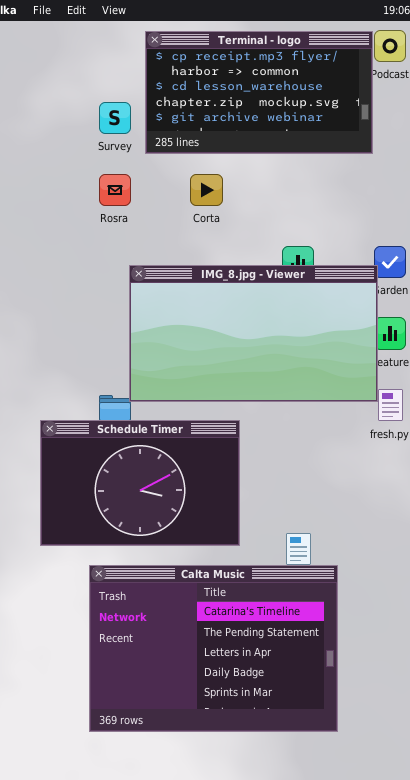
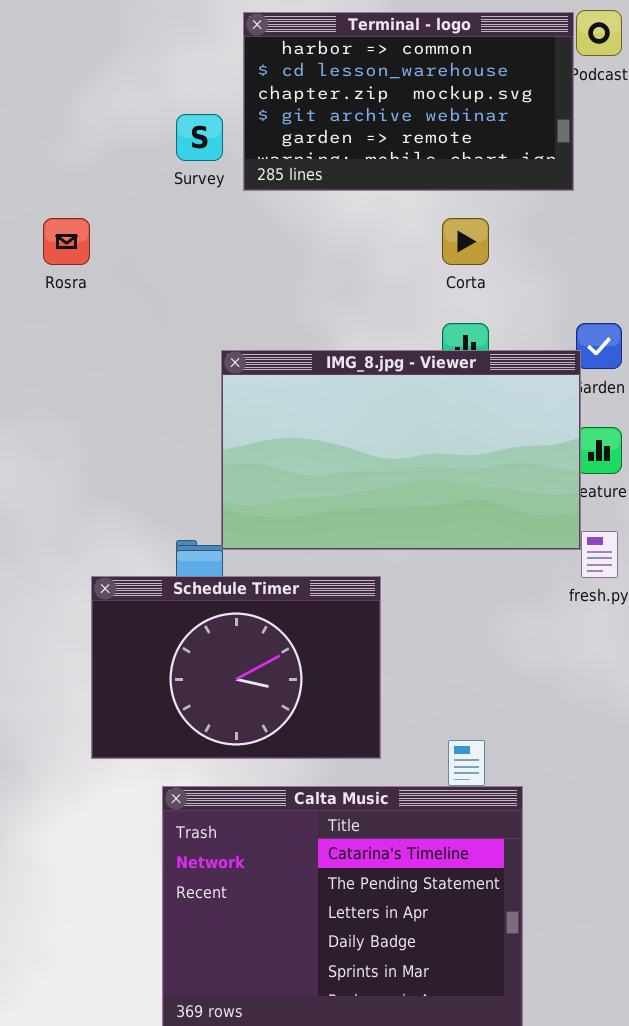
Terminal - logo: [145,31,373,154] -> [243,12,574,191], scrolled down 1 row
Rosra: [99,174,131,206] -> [43,218,90,265], moved
Corta: [190,174,223,206] -> [442,218,489,265], moved

